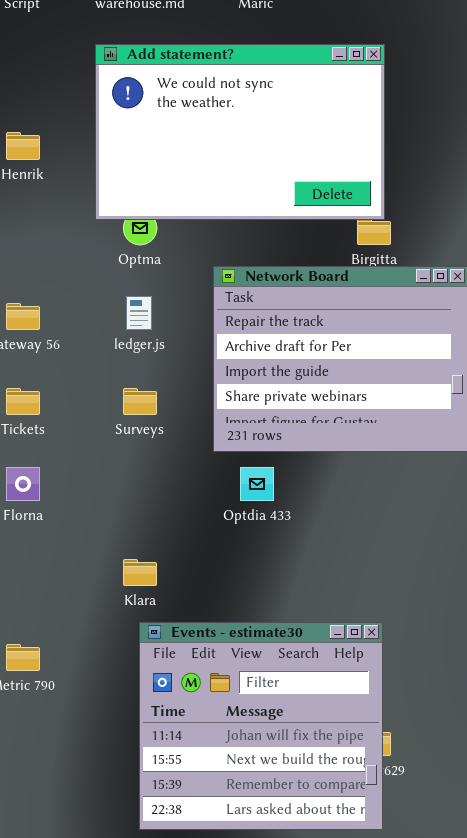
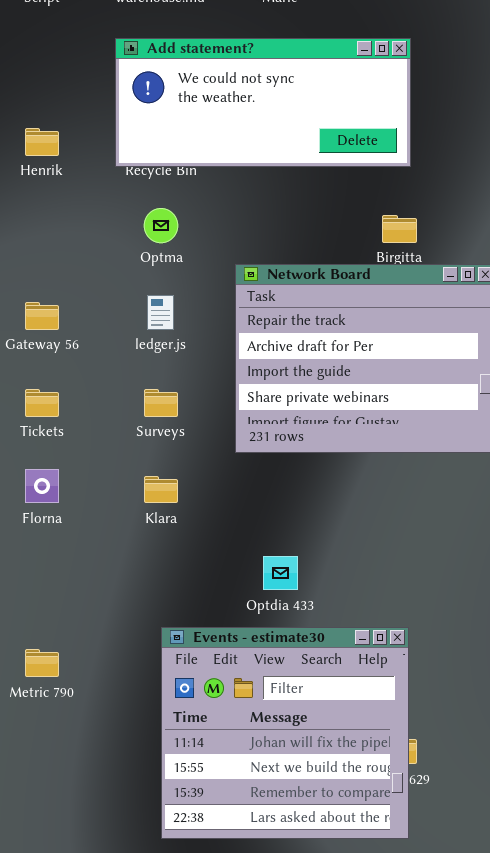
Add statement?: [95,44,385,220] -> [115,38,411,167], resized
Optdia 433: [240,467,274,501] -> [263,556,298,590], moved
Klara: [123,559,157,586] -> [144,476,178,503], moved

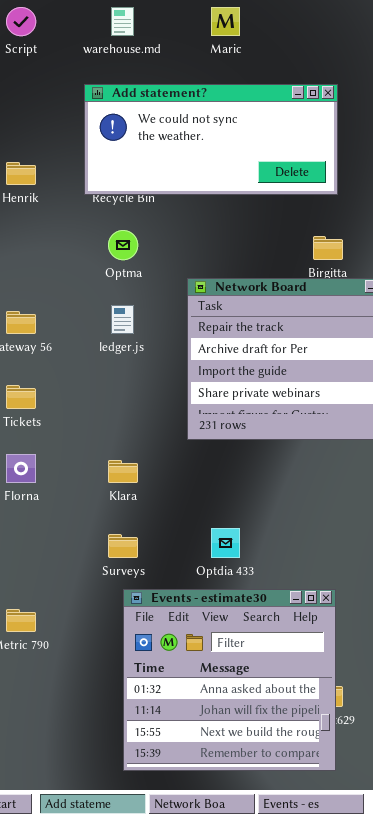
Surveys: [144,389,178,417] -> [108,534,138,558], moved
Events - estimate30: [161,627,409,839] -> [123,589,336,771], scrolled up 1 row

